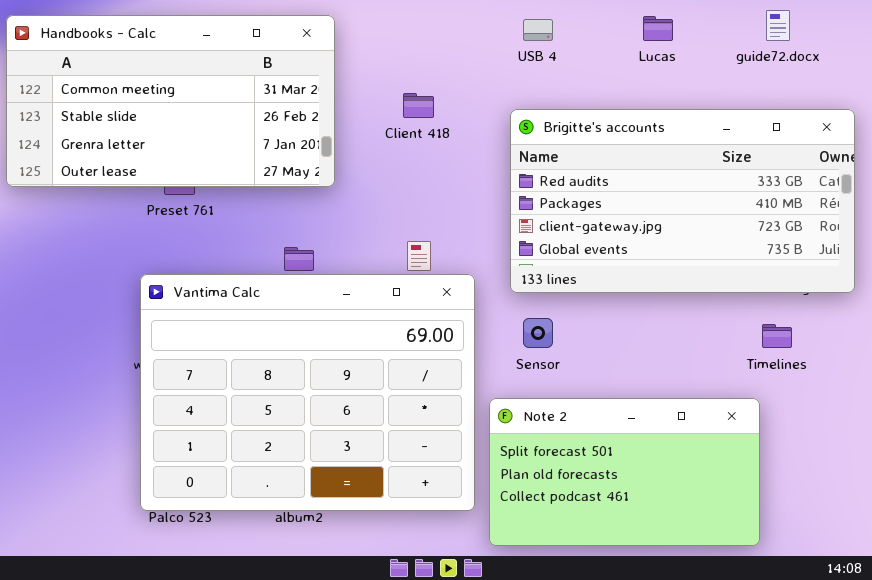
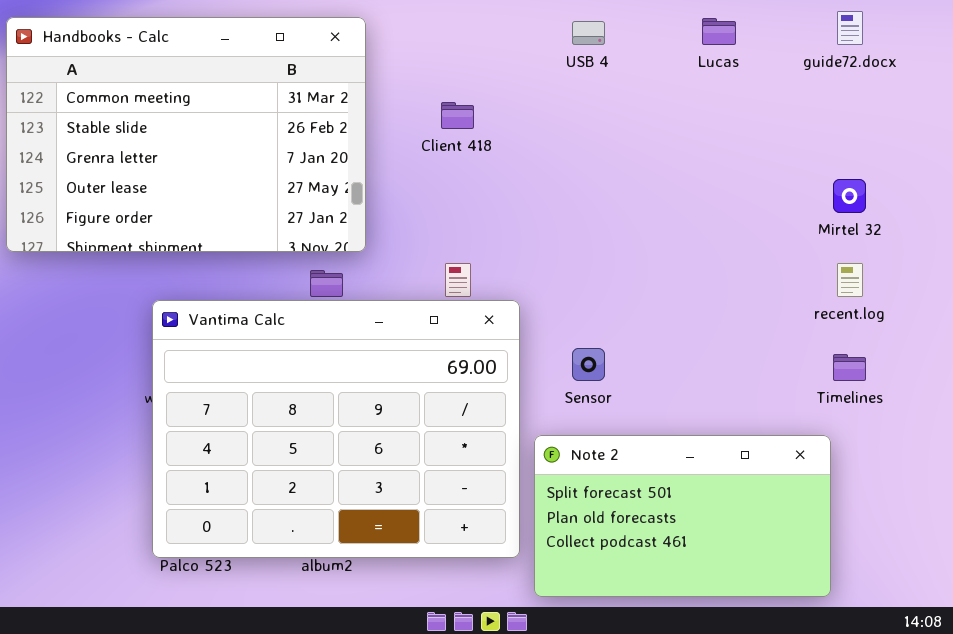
Handbooks - Calc: [6,15,335,187] -> [6,17,366,252], resized
Brigitte's accounts: [510,109,855,293] -> none, closed

